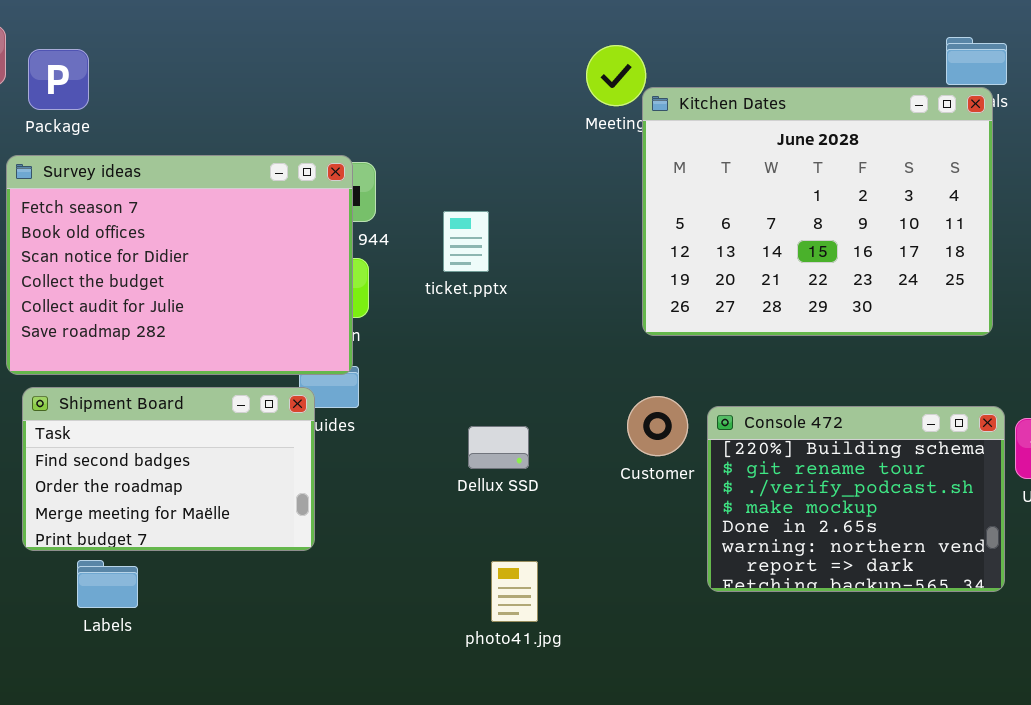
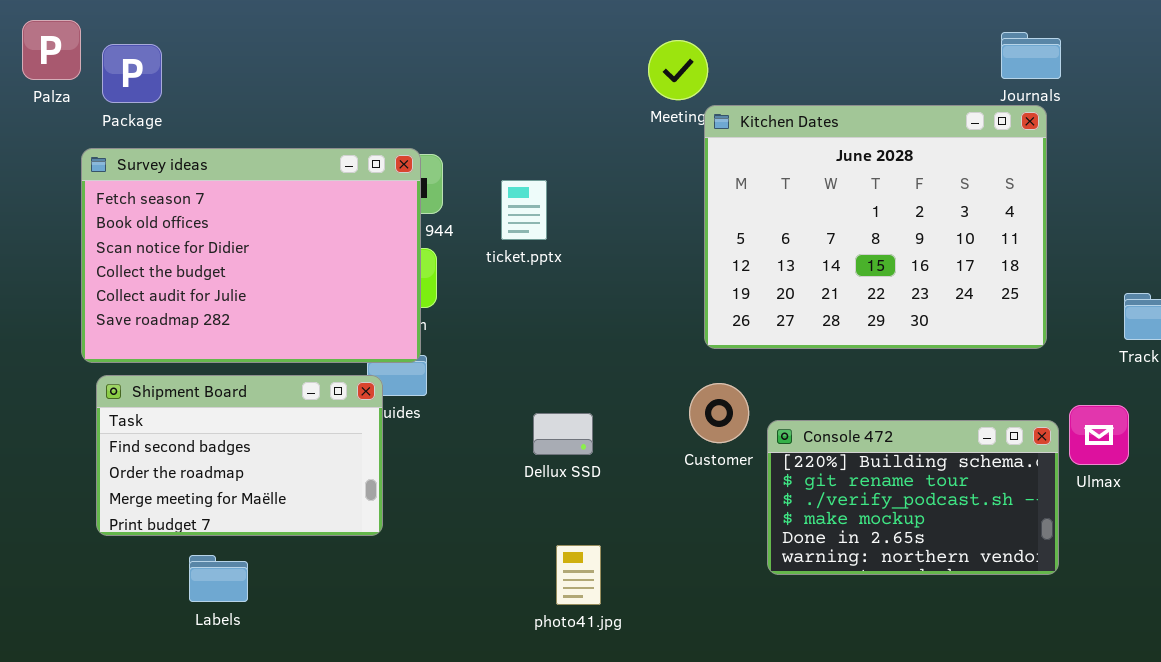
Kitchen Dates: [642,87,993,336] -> [704,105,1047,349], moved
ticket.pptx: [443,211,489,272] -> [501,180,547,240], moved
Console 472: [707,406,1005,592] -> [767,420,1059,575], resized
Labels: [77,560,138,608] -> [189,555,248,602], moved

